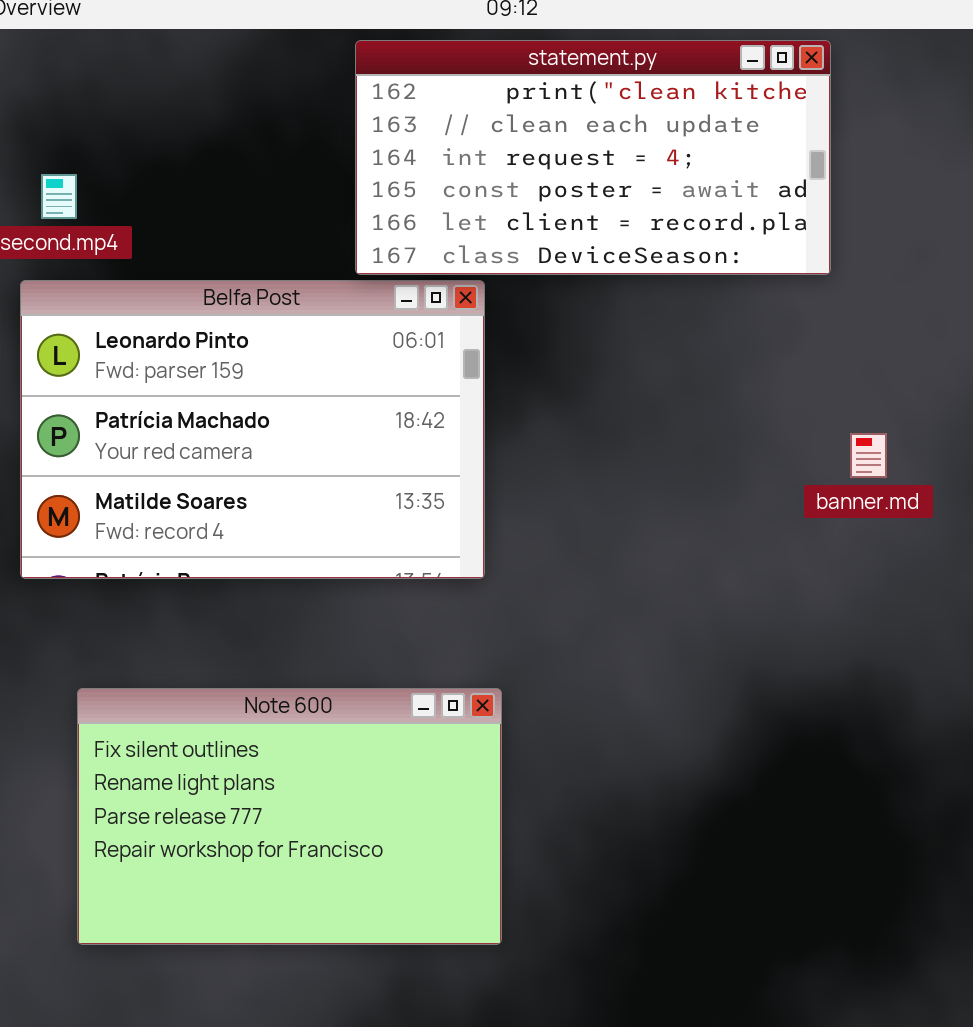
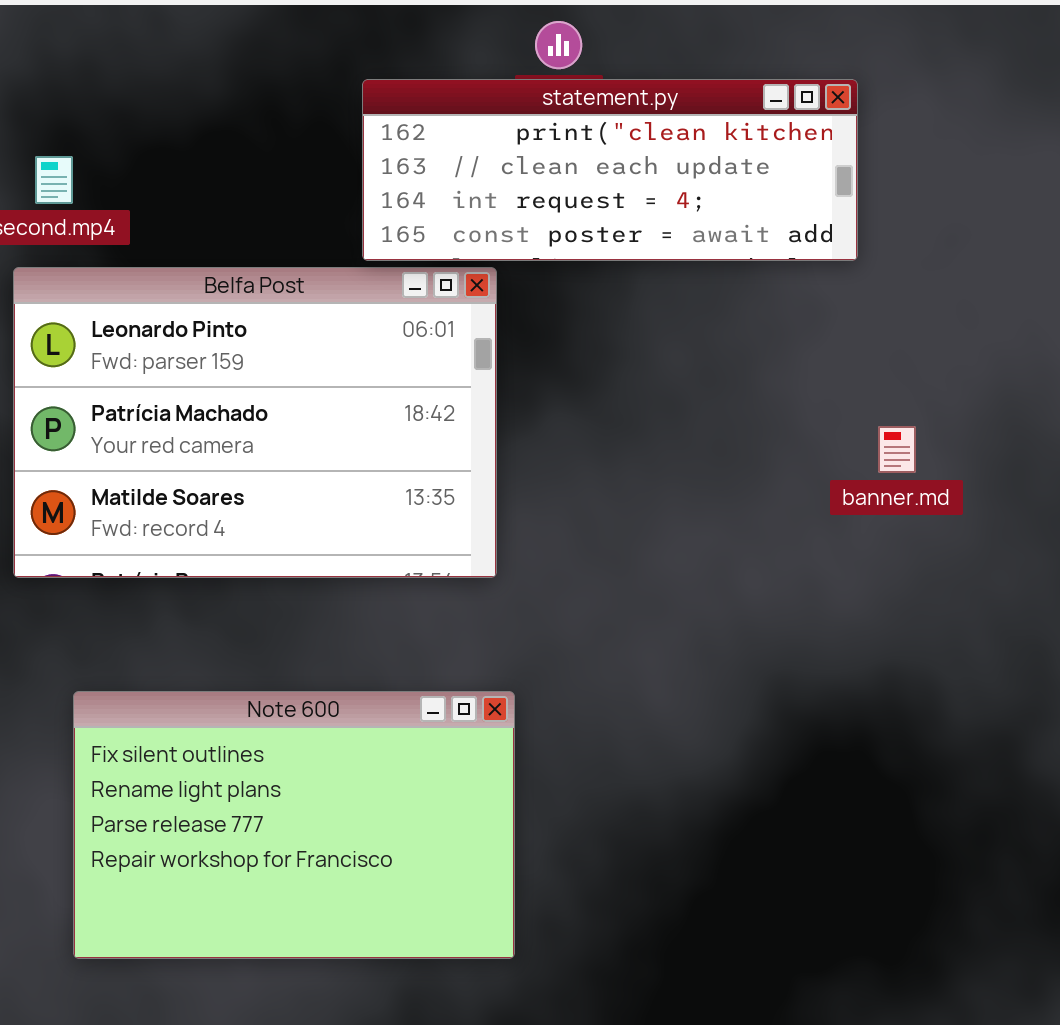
statement.py: [355,40,831,275] -> [362,79,858,261], resized

